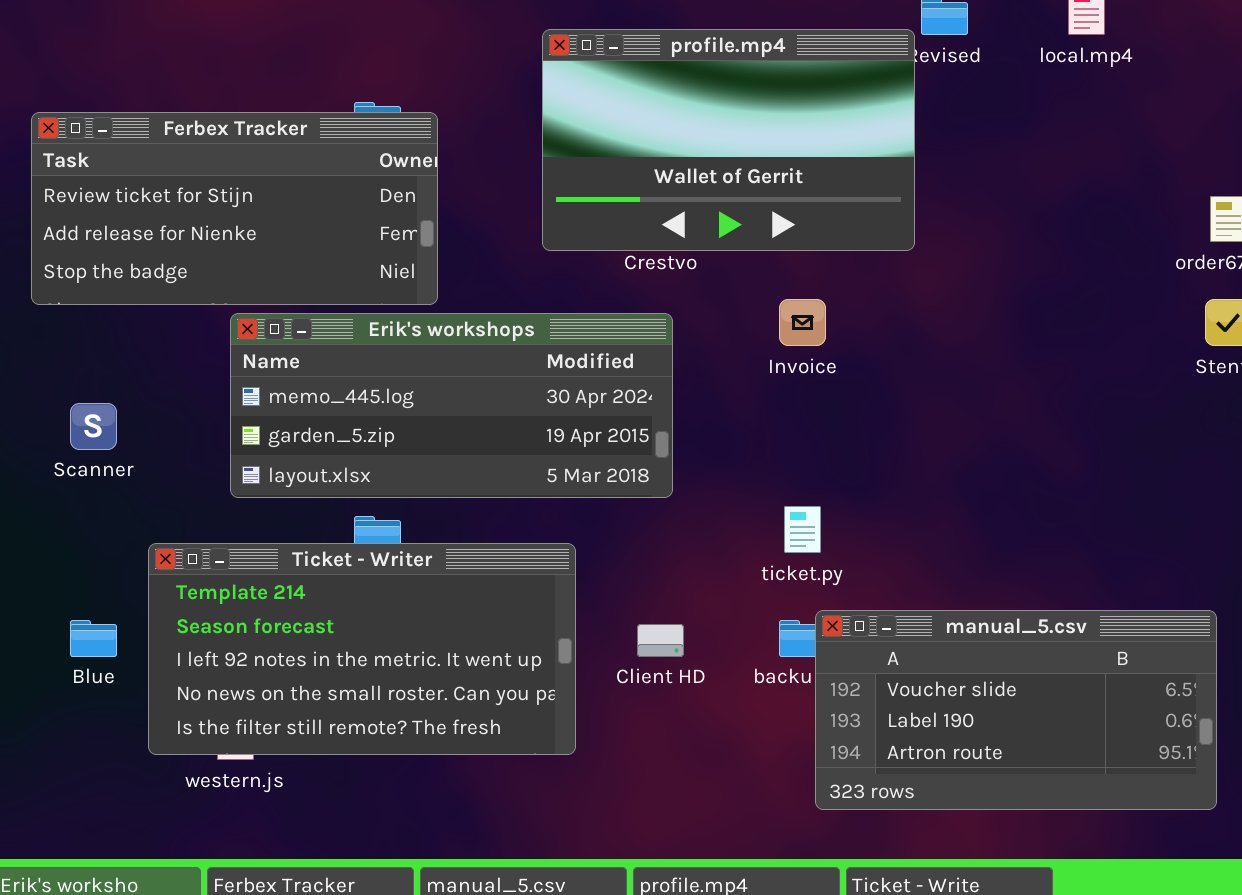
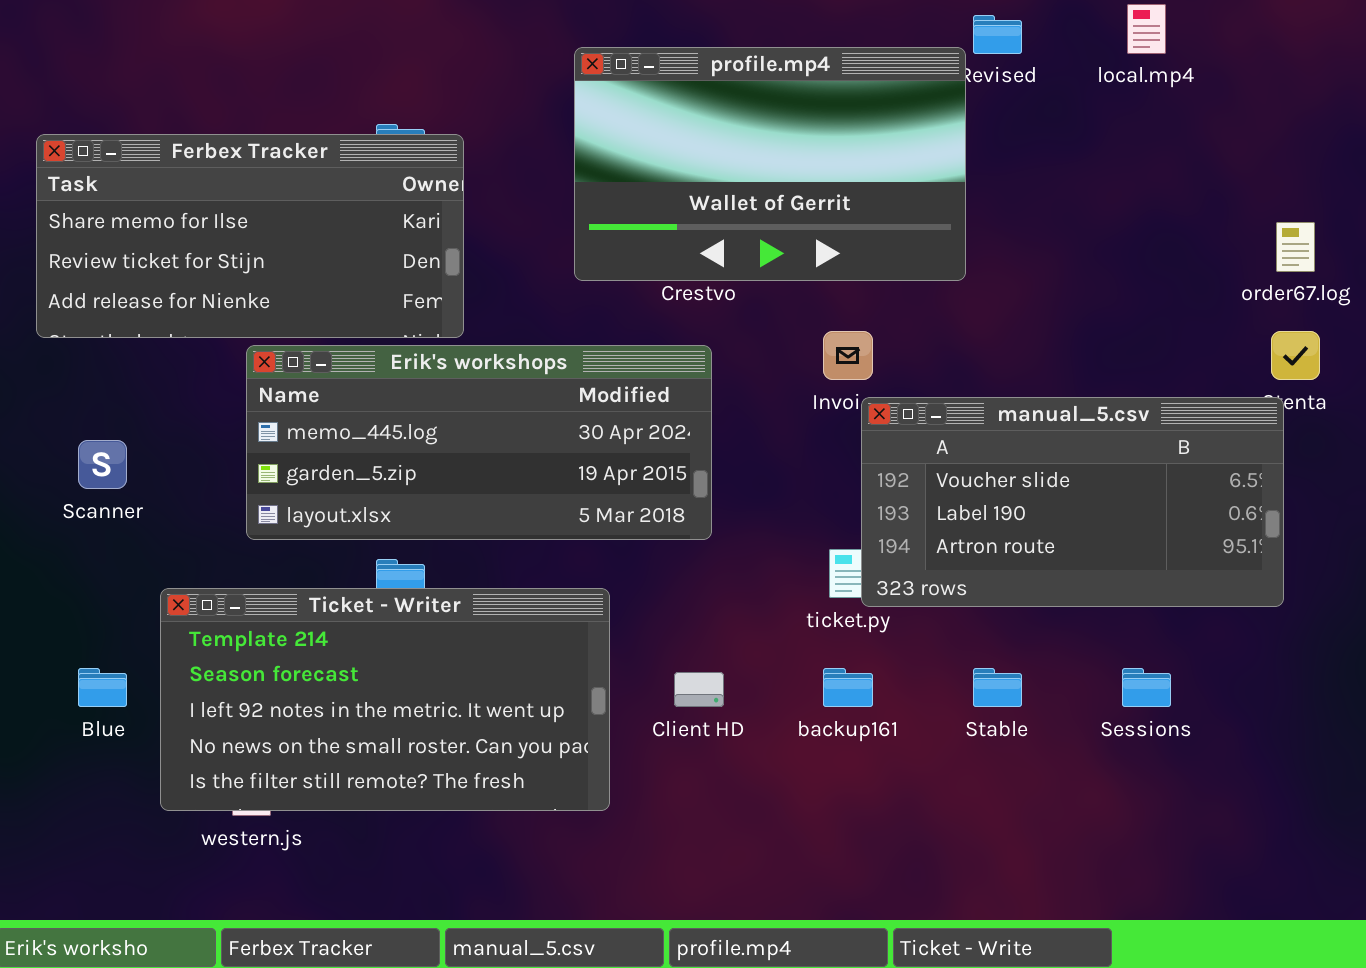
Ferbex Tracker: [31,112,438,305] -> [36,134,464,338], scrolled up 1 row
manual_5.csv: [815,610,1217,810] -> [861,397,1284,607], moved

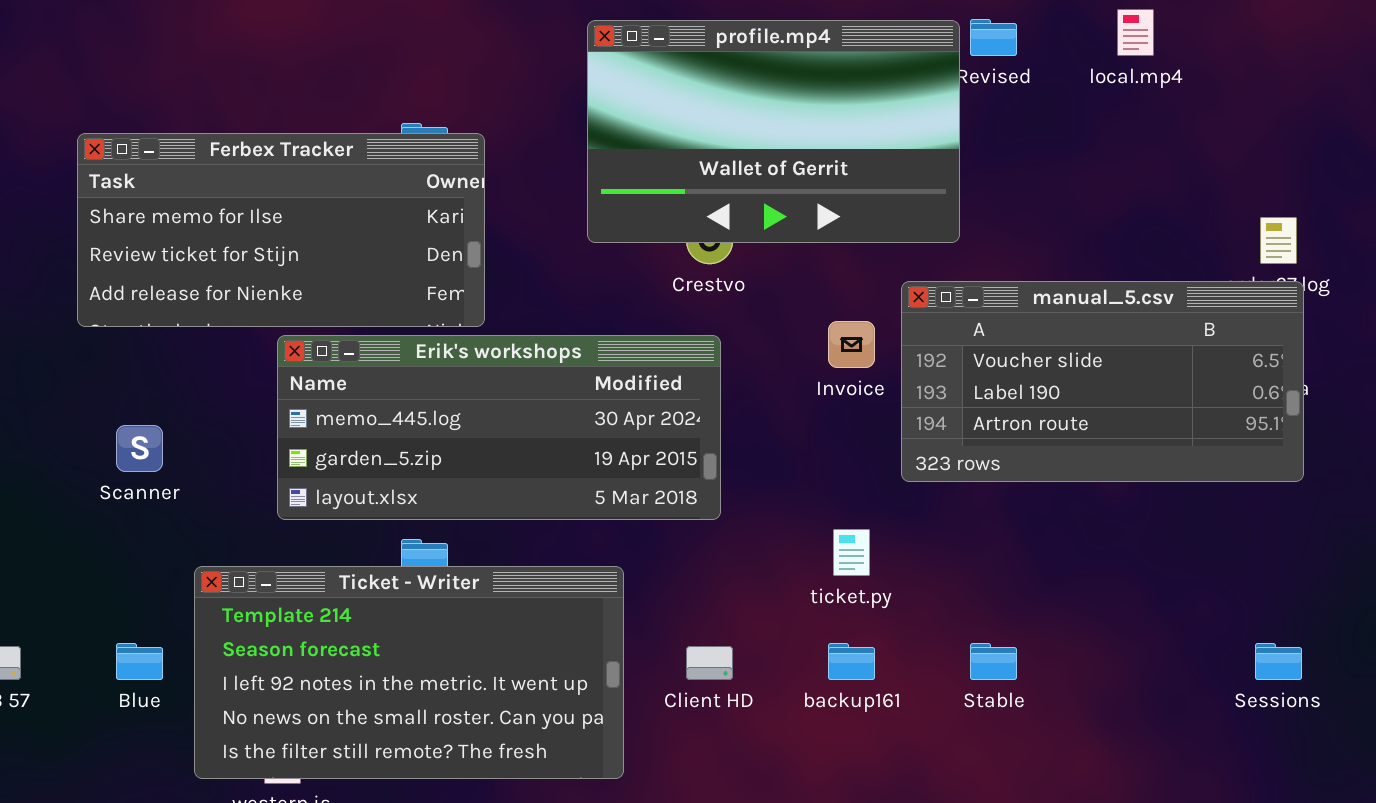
profile.mp4: [574,47,966,281] -> [587,20,960,243], moved
manual_5.csv: [861,397,1284,607] -> [901,281,1304,482], moved
Sessions: [1122,668,1171,707] -> [1255,643,1302,680], moved

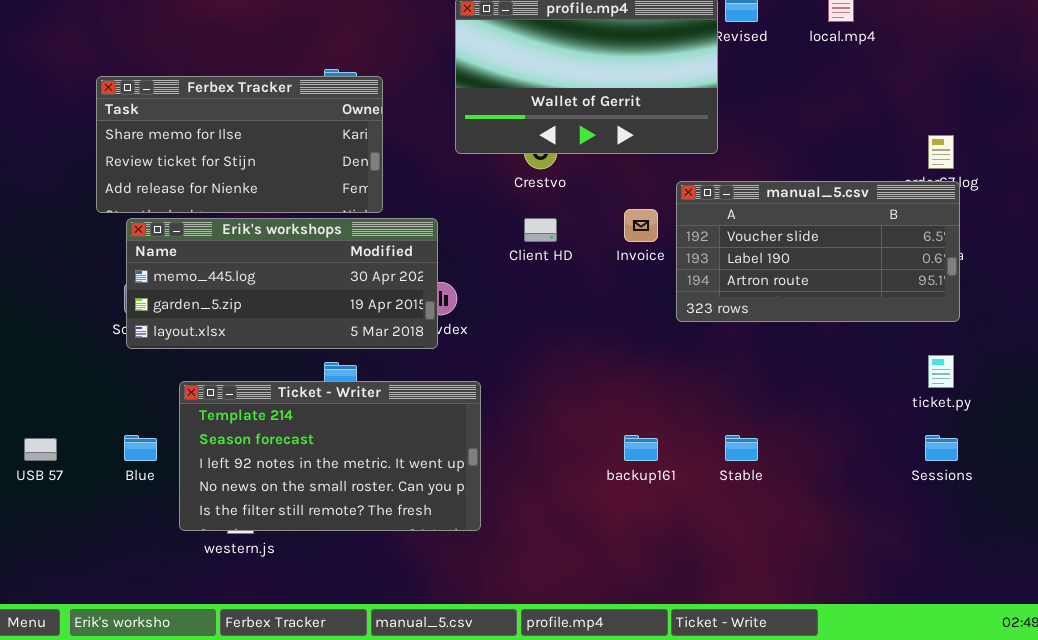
Erik's workshops: [277,335,721,520] -> [126,218,438,349], moved
ticket.py: [833,529,870,576] -> [928,355,954,388], moved
Client HD: [686,646,733,680] -> [524,218,557,242], moved

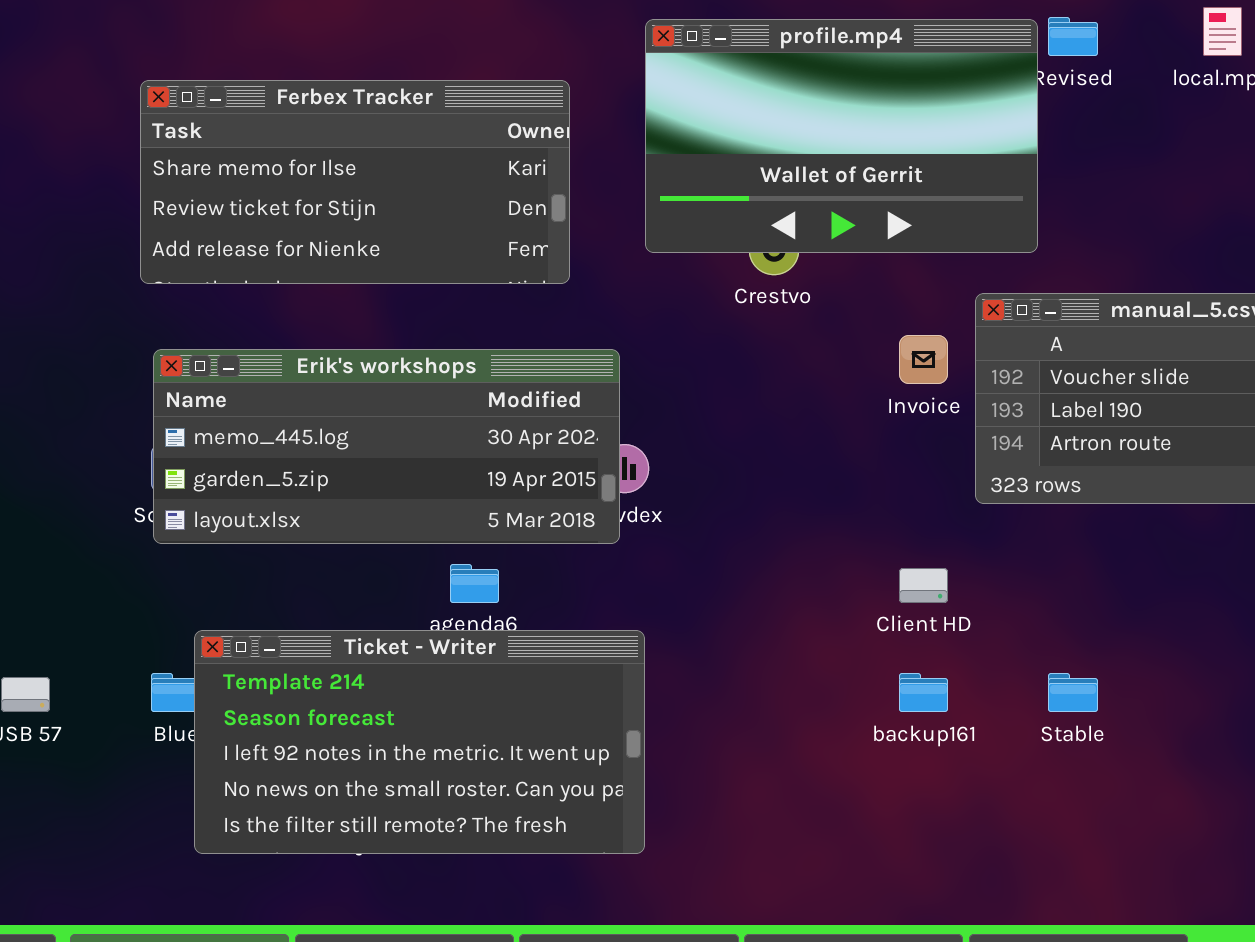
Ferbex Tracker: [96,76,383,213] -> [140,80,570,284], moved
Client HD: [524,218,557,242] -> [899,568,948,603], moved
Ticket - Writer: [179,381,481,531] -> [194,630,645,854], moved

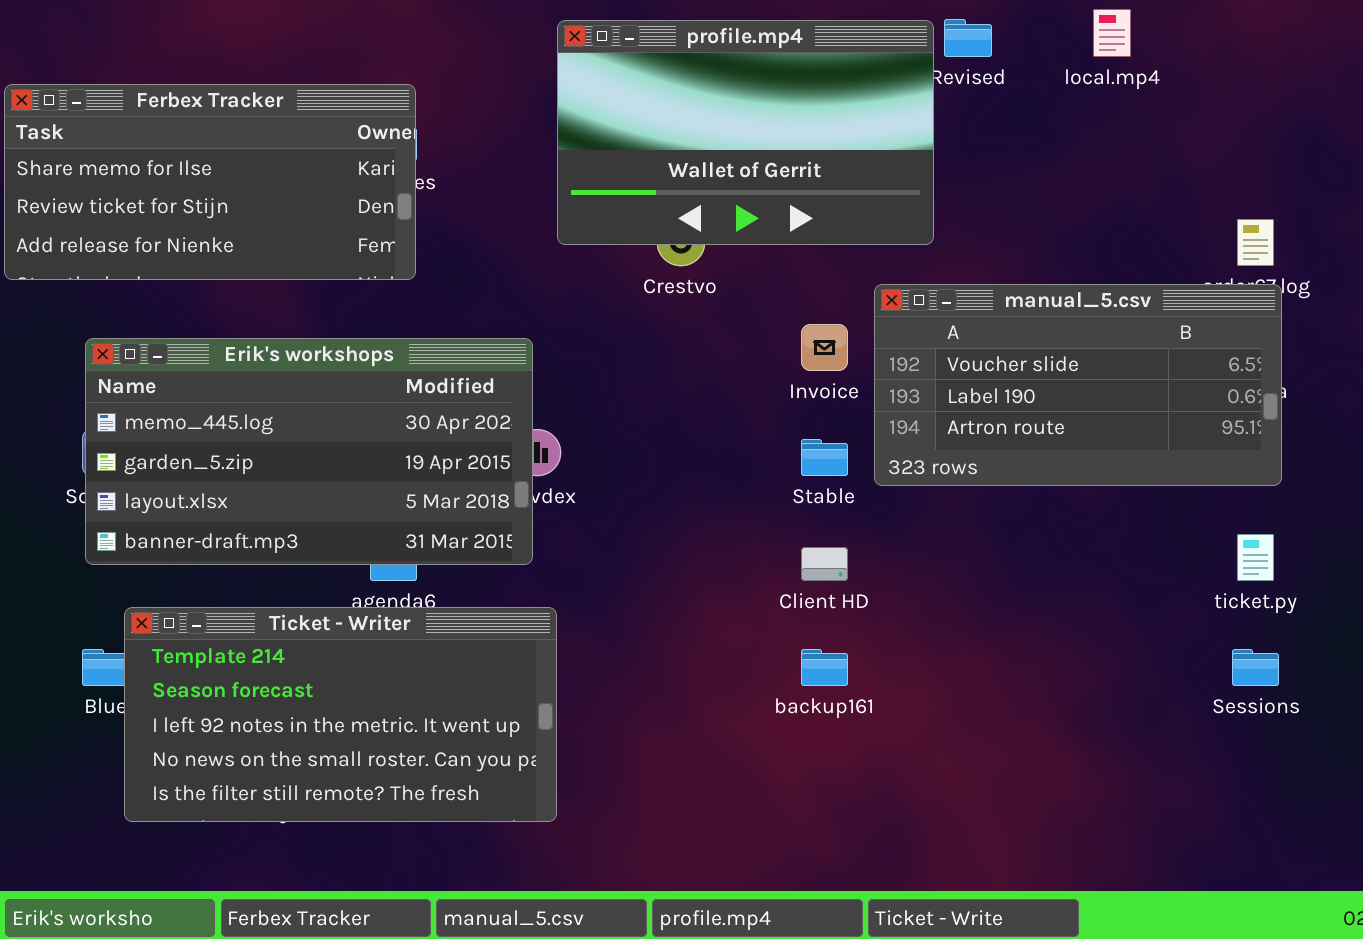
Ferbex Tracker: [140,80,570,284] -> [4,84,416,280], moved
Erik's workshops: [153,349,620,544] -> [85,338,533,565], resized
Stable: [1048,673,1098,712] -> [801,439,848,476], moved

